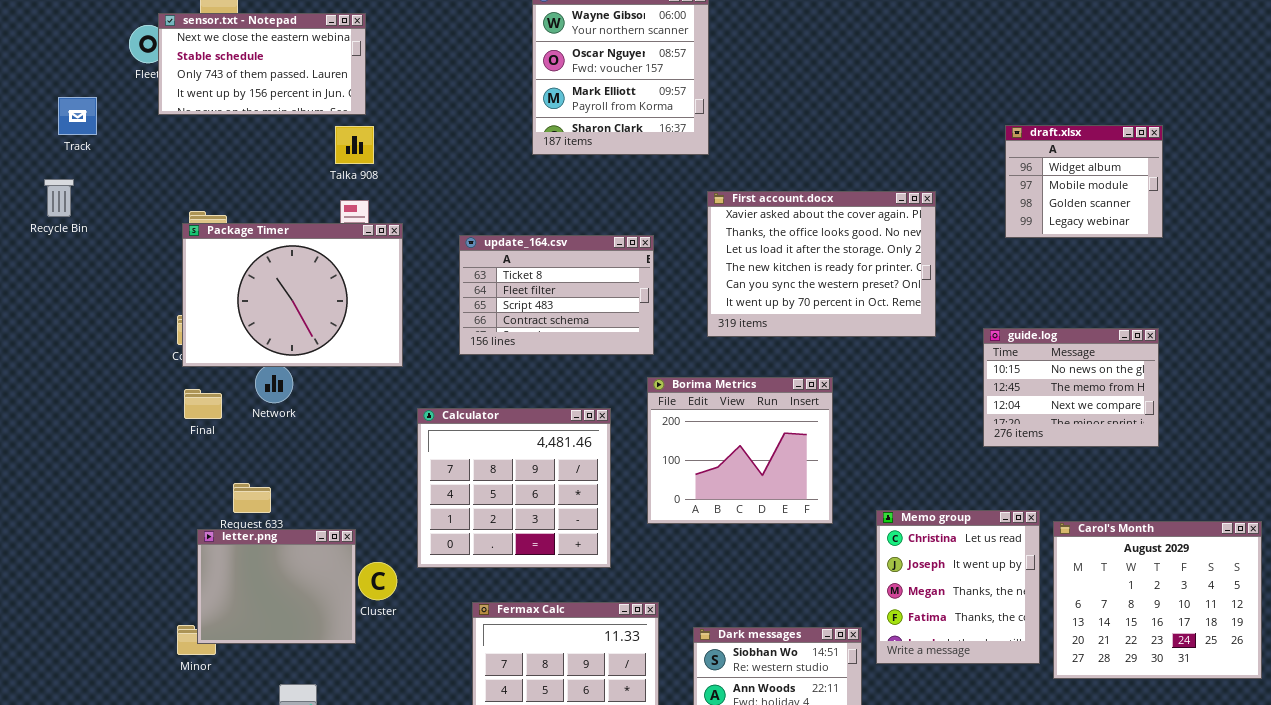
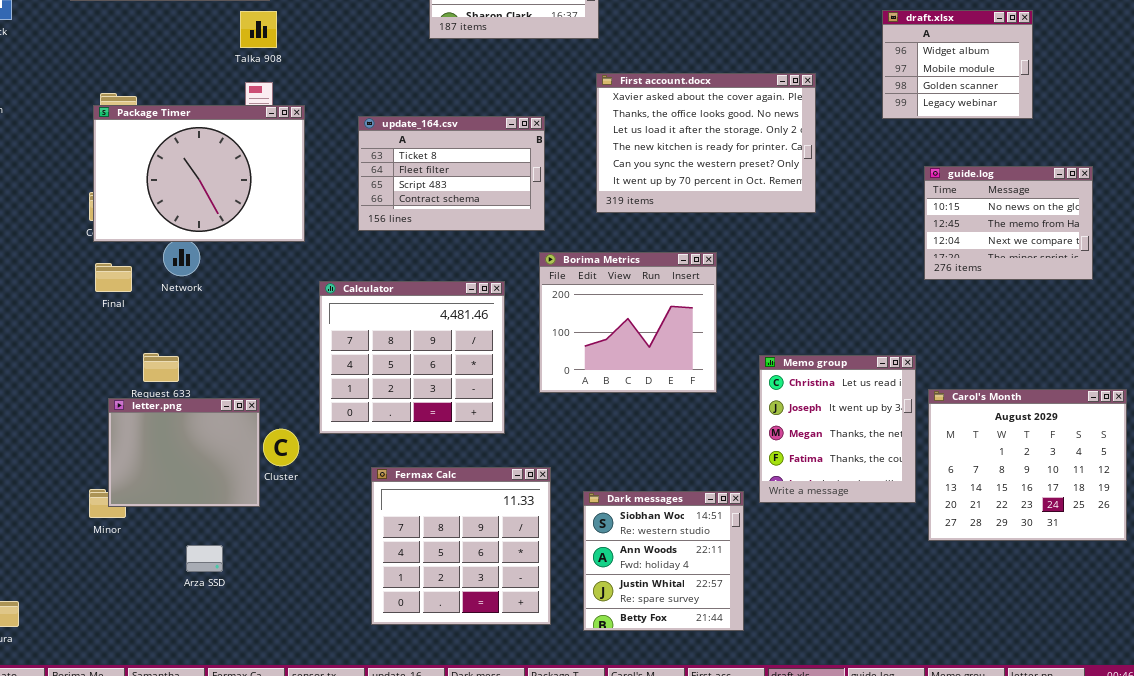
guide.log: [983,328,1159,447] -> [924,166,1093,280], moved
Memo group: [876,510,1040,664] -> [759,355,916,503], moved

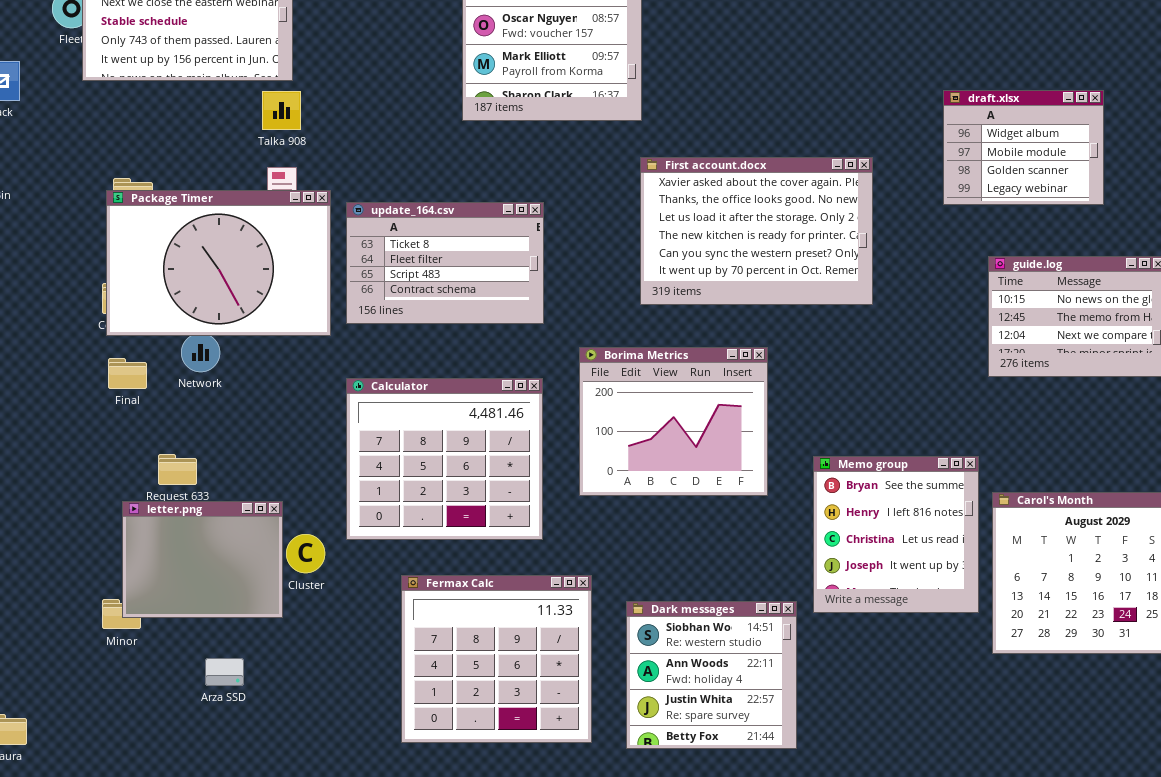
update_164.csv: [358,116,545,231] -> [346,202,544,324], moved
Memo group: [759,355,916,503] -> [813,456,979,613], scrolled up 2 rows

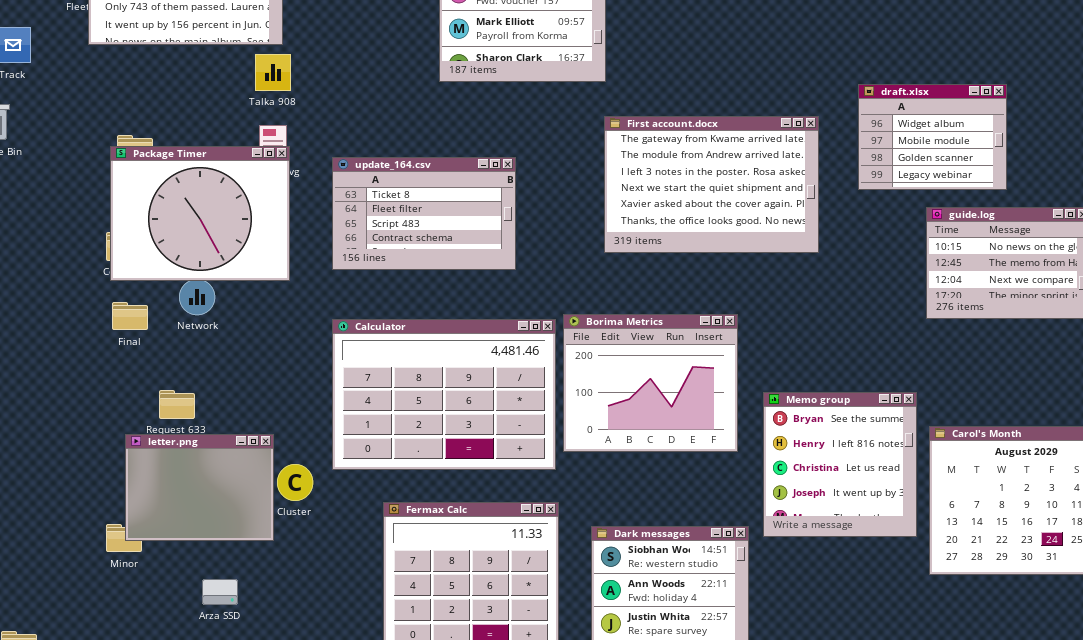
draft.xlsx: [943,90,1104,205] -> [858,84,1007,190], moved
First account.docx: [640,157,873,305] -> [604,116,819,253], scrolled up 4 rows
Package Timer: [106,190,331,336] -> [110,146,290,281], resized
Borima Metrics: [579,347,768,496] -> [563,314,738,452], moved
Calculator: [346,378,543,540] -> [332,319,556,470], resized

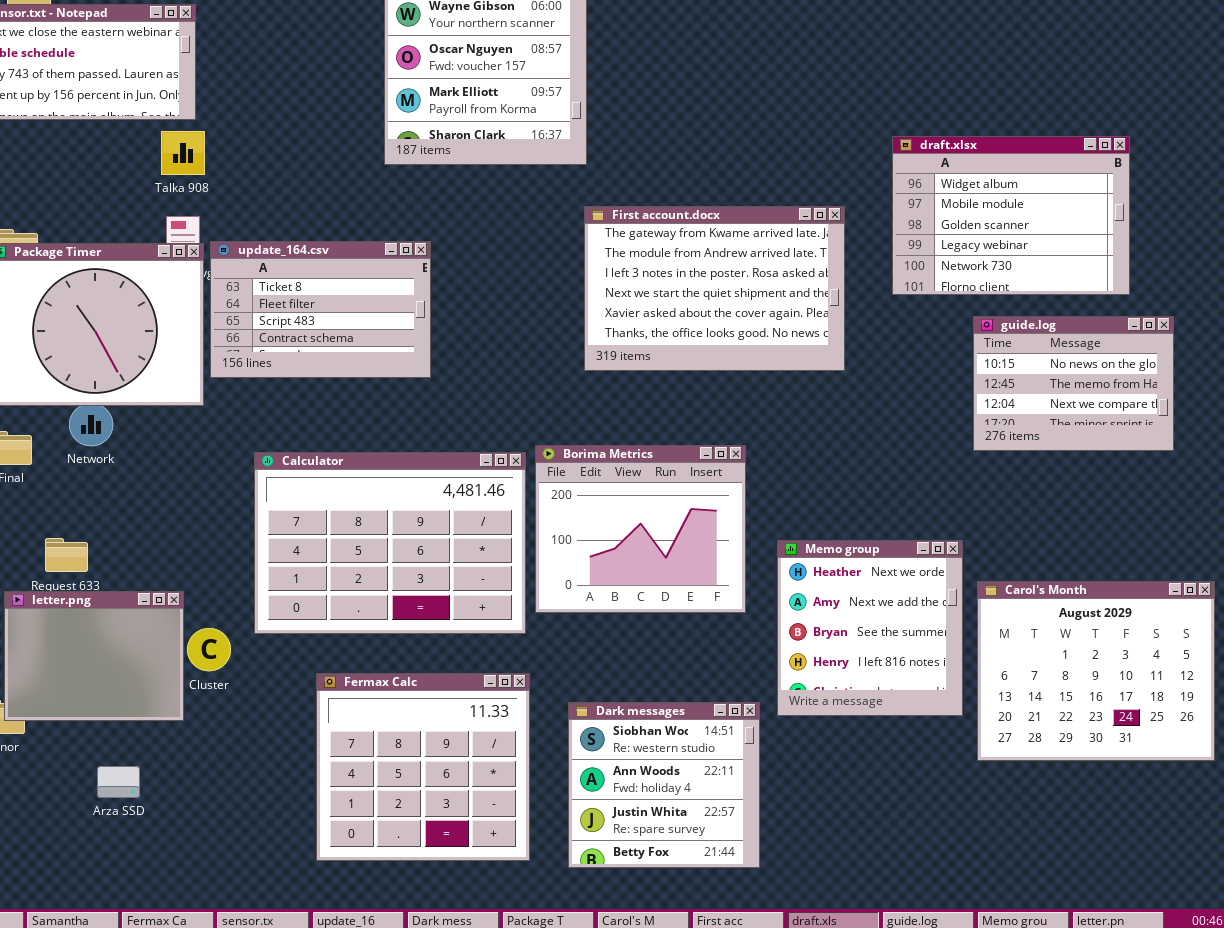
draft.xlsx: [858,84,1007,190] -> [892,136,1130,295], resized
update_164.csv: [332,157,516,270] -> [210,241,431,378], moved
Memo group: [763,392,917,537] -> [777,540,963,716], scrolled up 2 rows

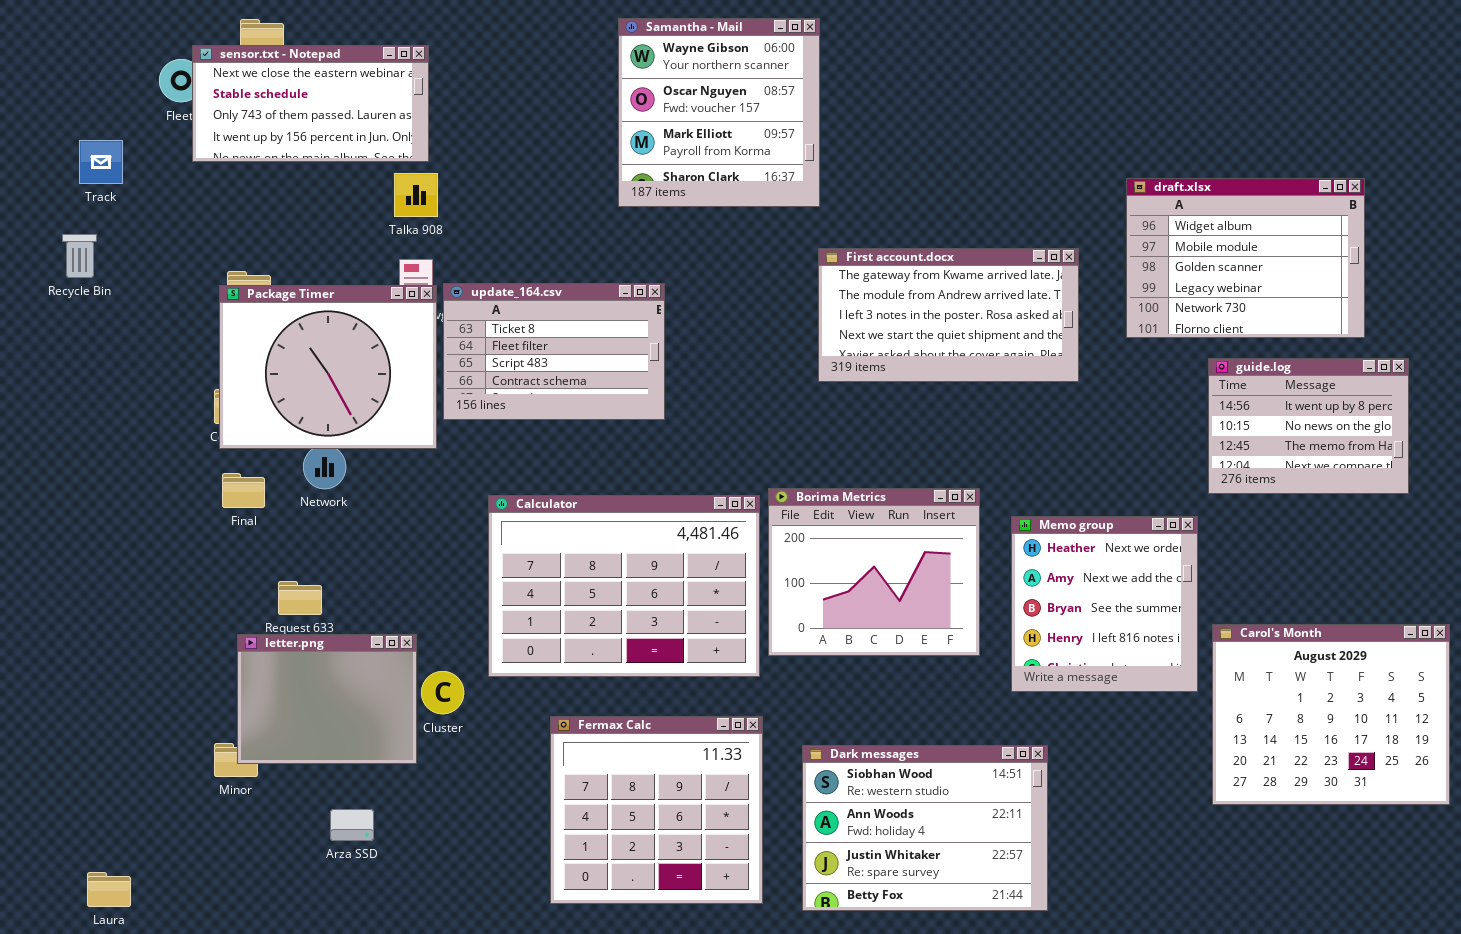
First account.docx: [584,206,845,371] -> [818,248,1079,382], resized
guide.log: [973,316,1174,451] -> [1208,358,1409,494], scrolled up 1 row
Memo group: [777,540,963,716] -> [1011,516,1198,692], moved
Dark messages: [568,702,760,868] -> [802,745,1048,911], resized

